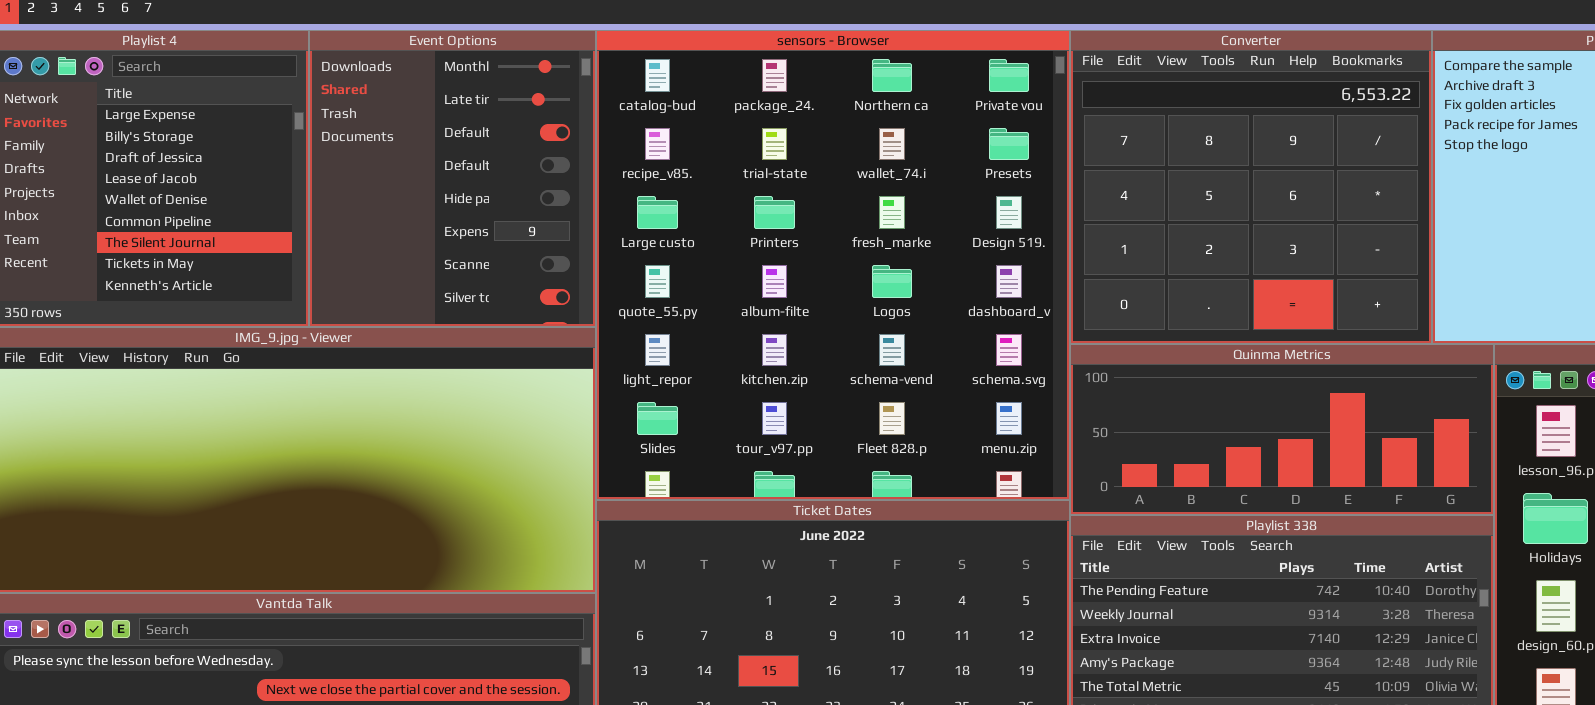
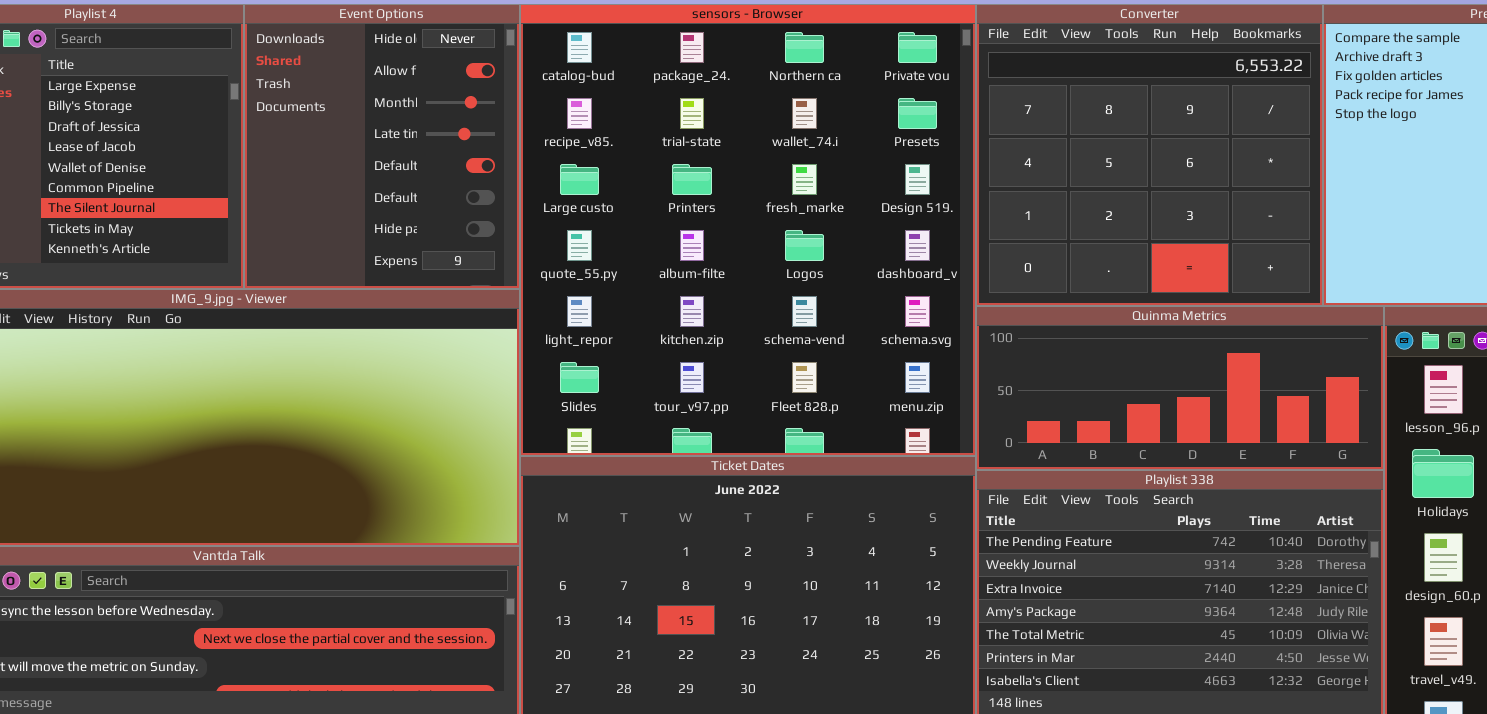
Event Options: [309,30,596,327] -> [244,4,520,289], scrolled up 2 rows

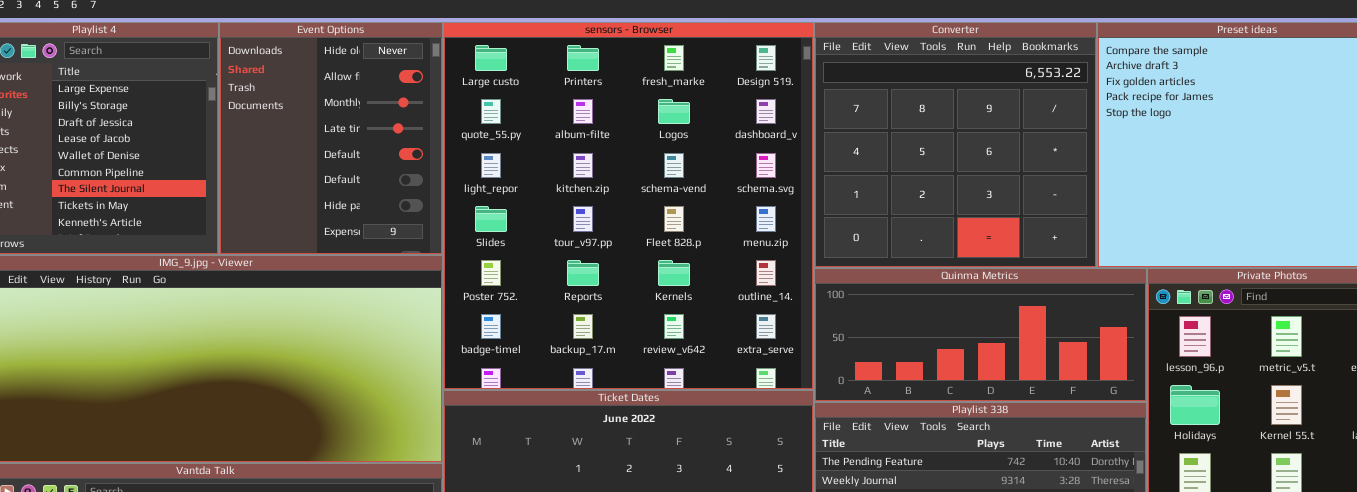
sensors - Browser: [520,4,976,456] -> [443,22,814,390], scrolled down 2 rows

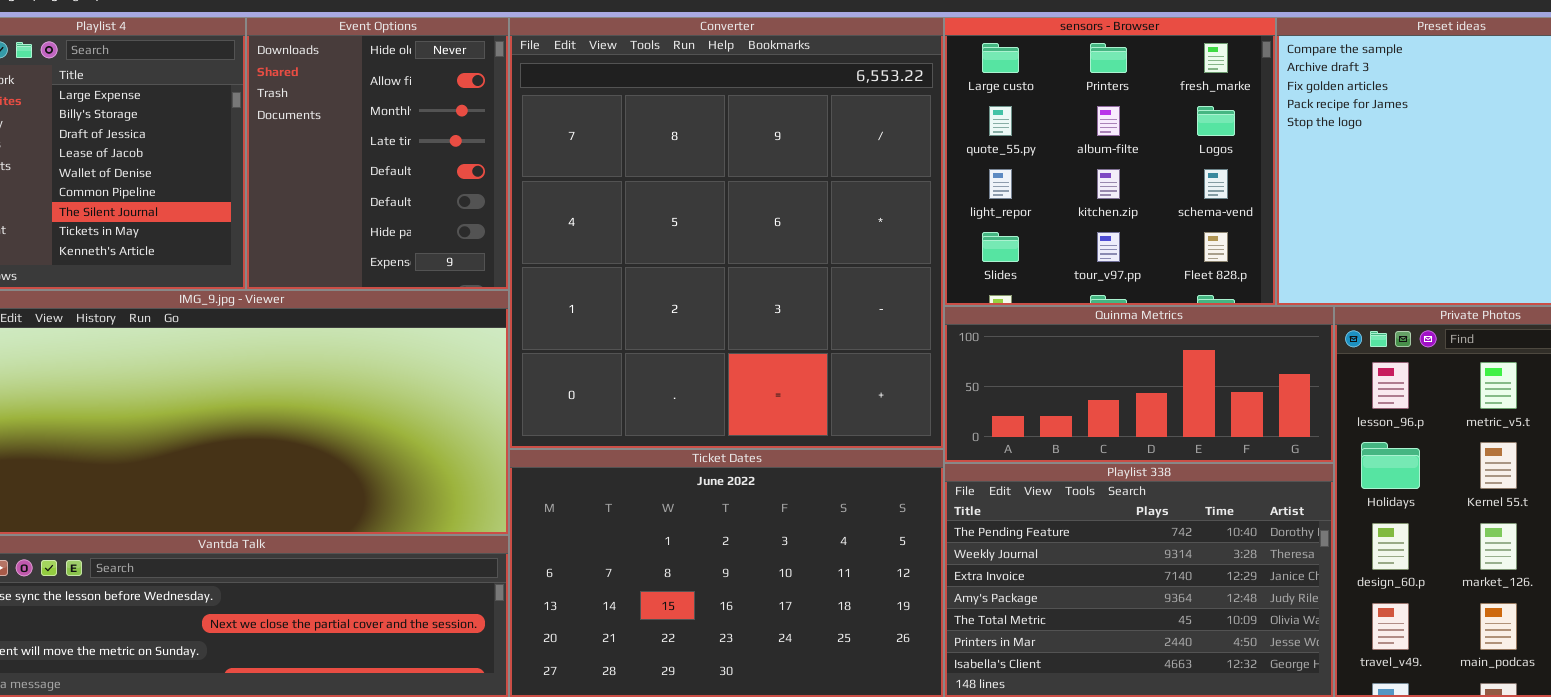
sensors - Browser: [443,22,814,390] -> [944,17,1276,306], moved, resized
Converter: [814,22,1097,268] -> [509,17,944,449], moved, resized

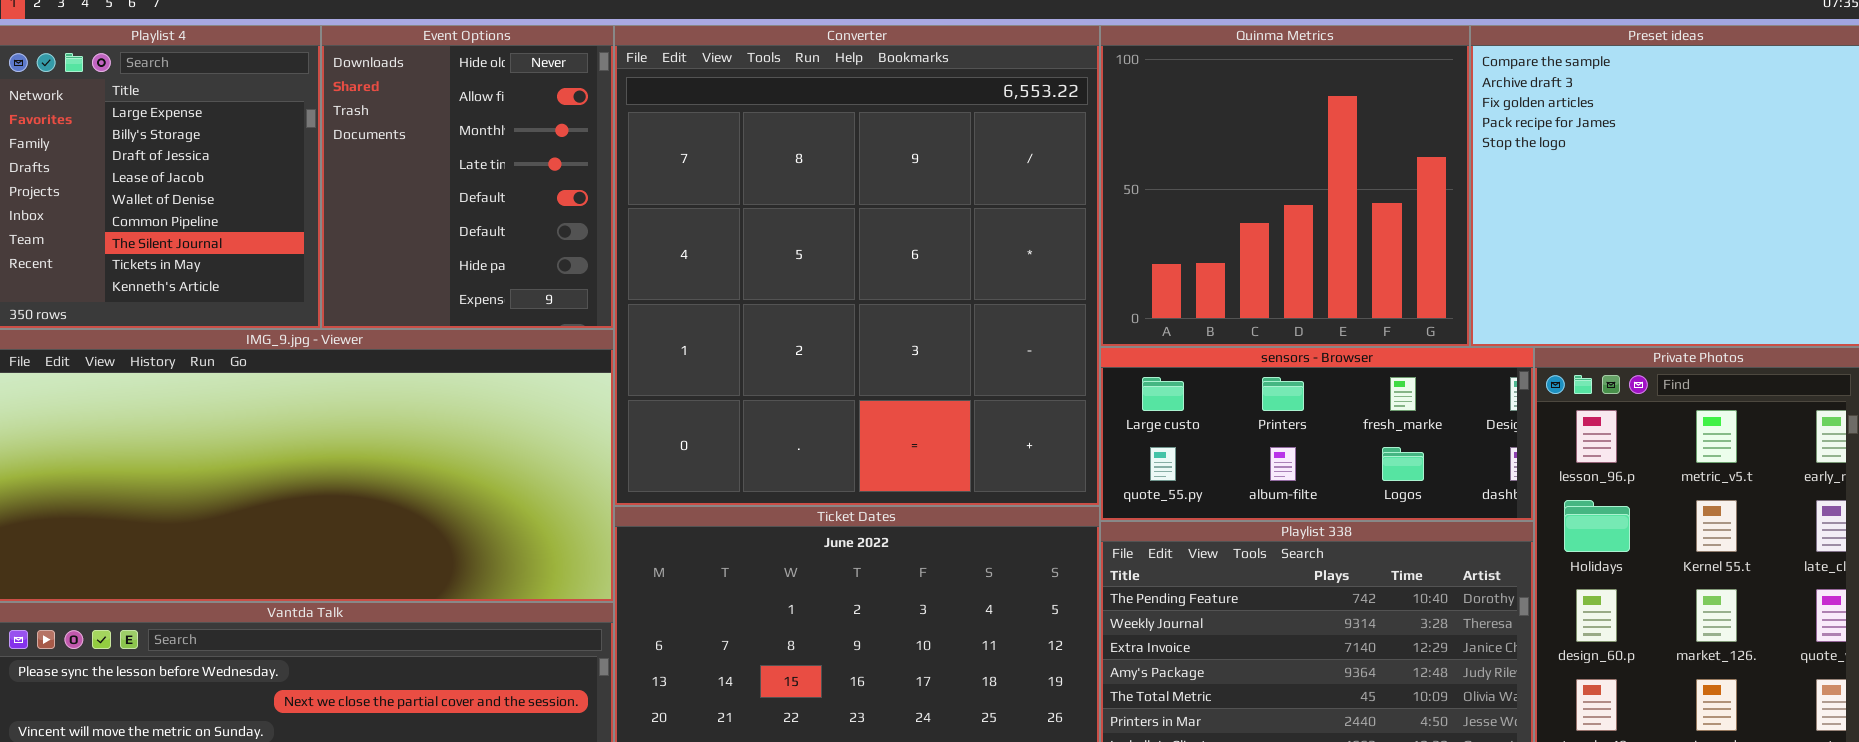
sensors - Browser: [944,17,1276,306] -> [1100,347,1534,521], moved, resized
Quinma Metrics: [944,306,1334,463] -> [1100,25,1470,347], moved, resized

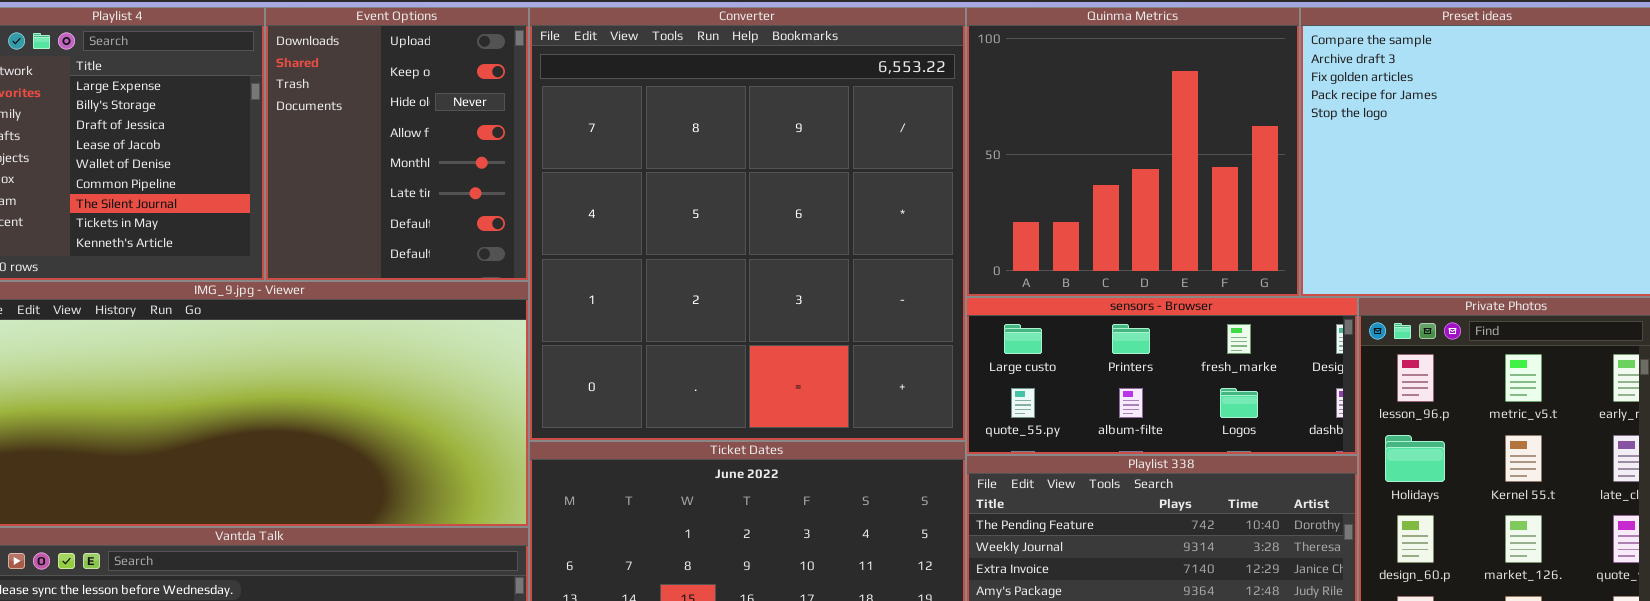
Event Options: [321,25,614,329] -> [265,7,529,281], scrolled up 2 rows

